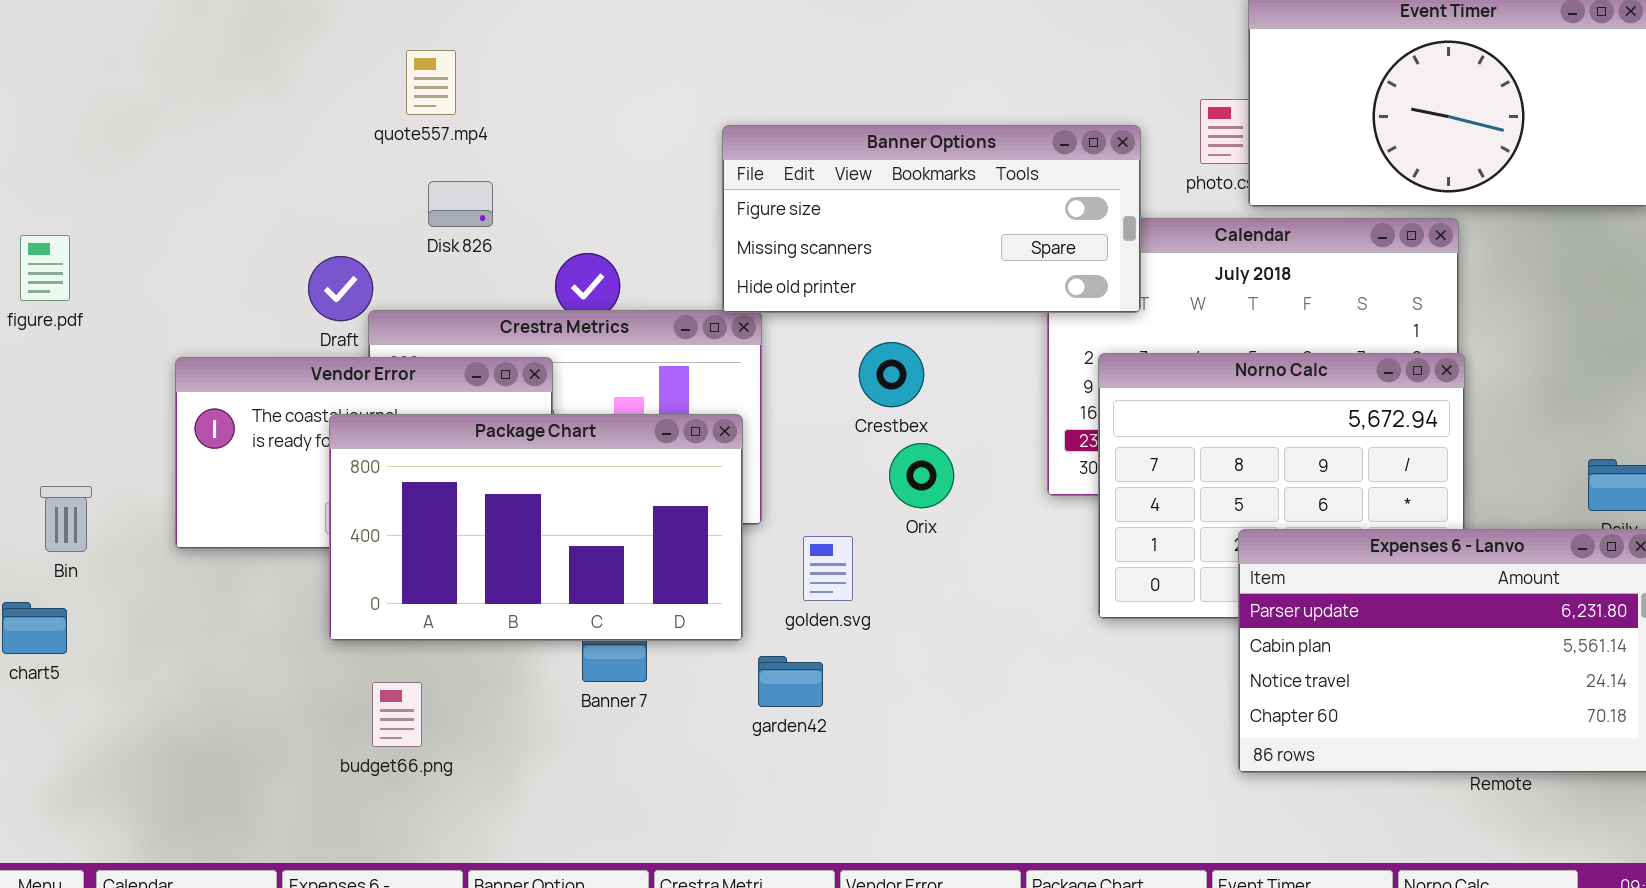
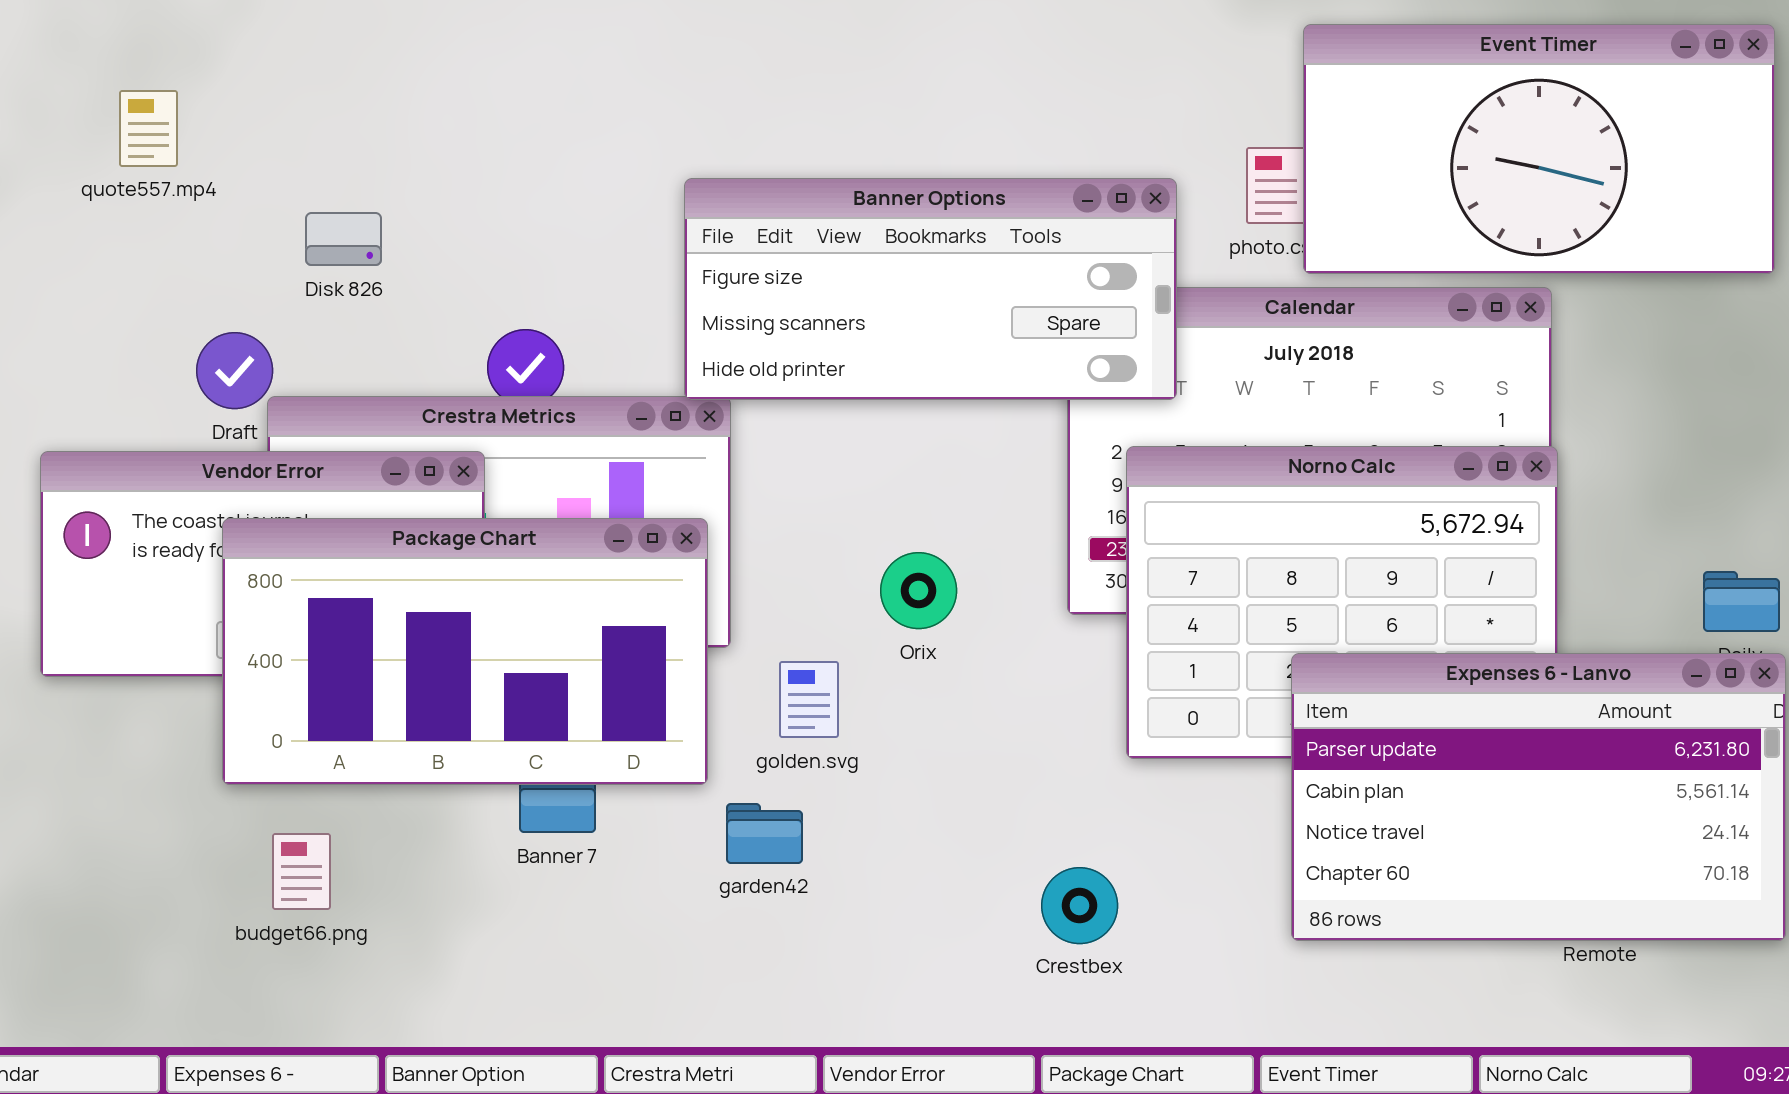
quote557.mp4: [406,50,456,115] -> [119,90,178,167], moved
Disk 826: [428,181,493,227] -> [305,212,382,266], moved
Crestbex: [859,342,924,407] -> [1041,867,1118,944], moved

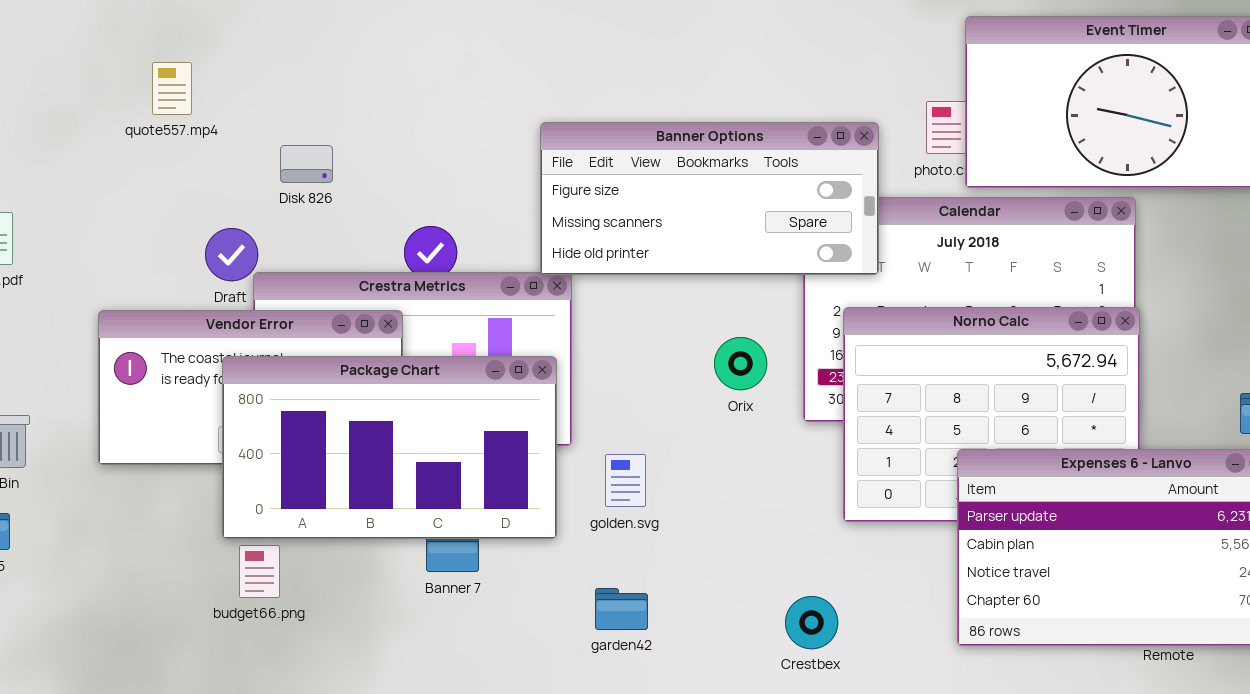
Orix: [880,552,957,629] -> [714,337,767,390], moved
garden42: [726,803,803,864] -> [595,588,648,630], moved
budget66.png: [272,833,331,910] -> [239,545,280,598], moved

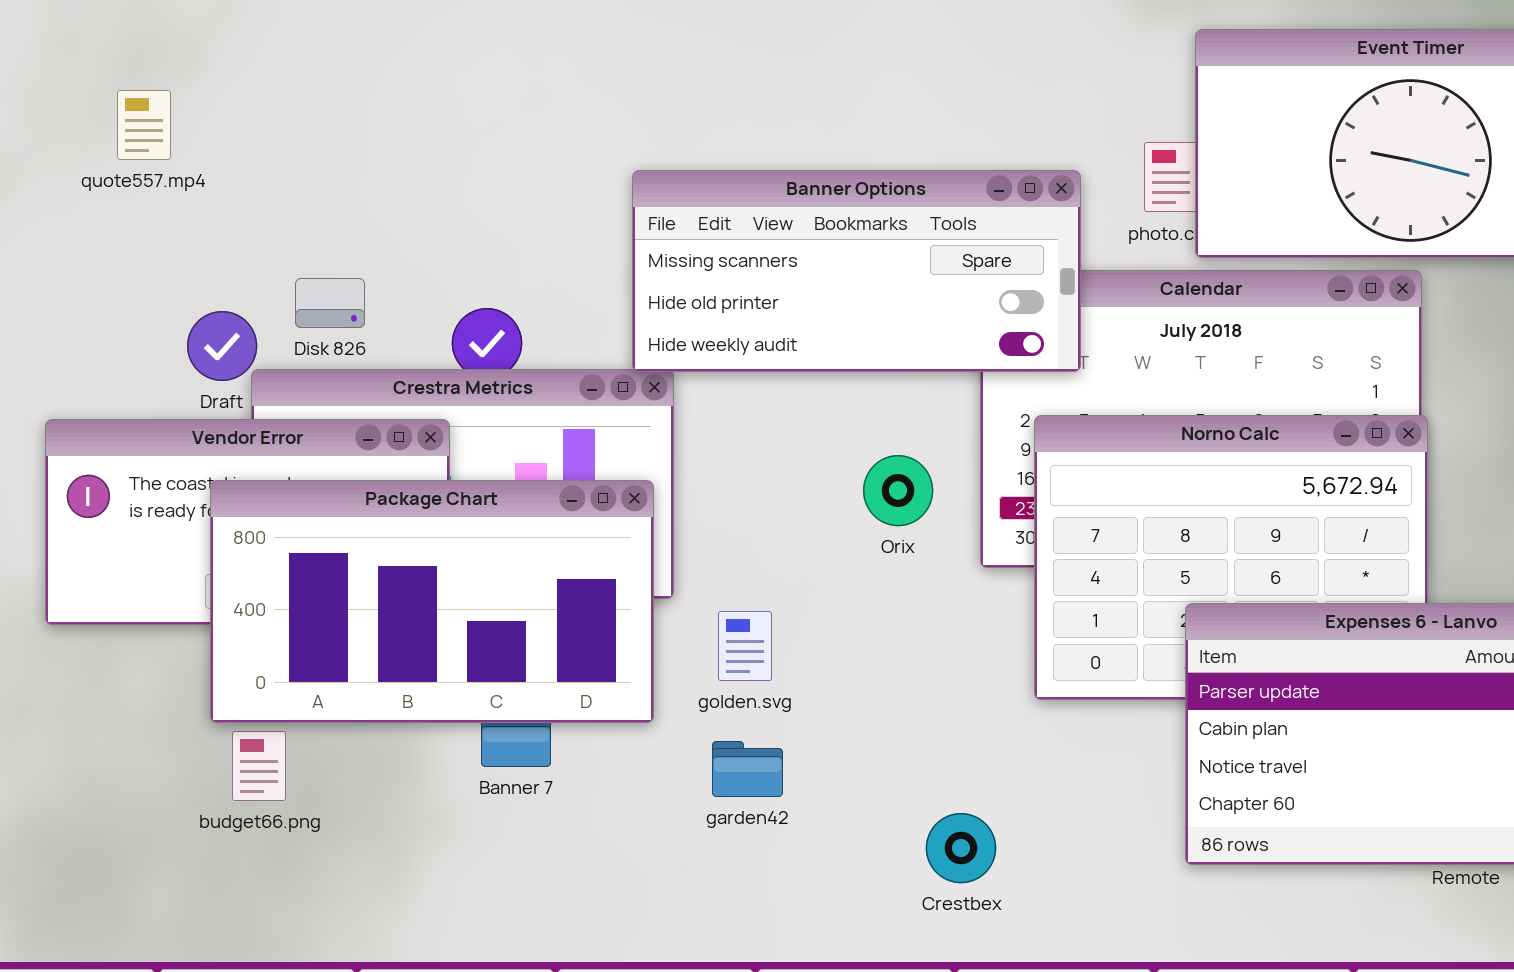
Banner Options: [540,122,879,275] -> [632,170,1081,372], scrolled down 1 row
Disk 826: [280,145,333,183] -> [295,278,365,328], moved
garden42: [595,588,648,630] -> [712,741,783,797], moved
Crestbex: [785,596,838,649] -> [926,813,996,883], moved

